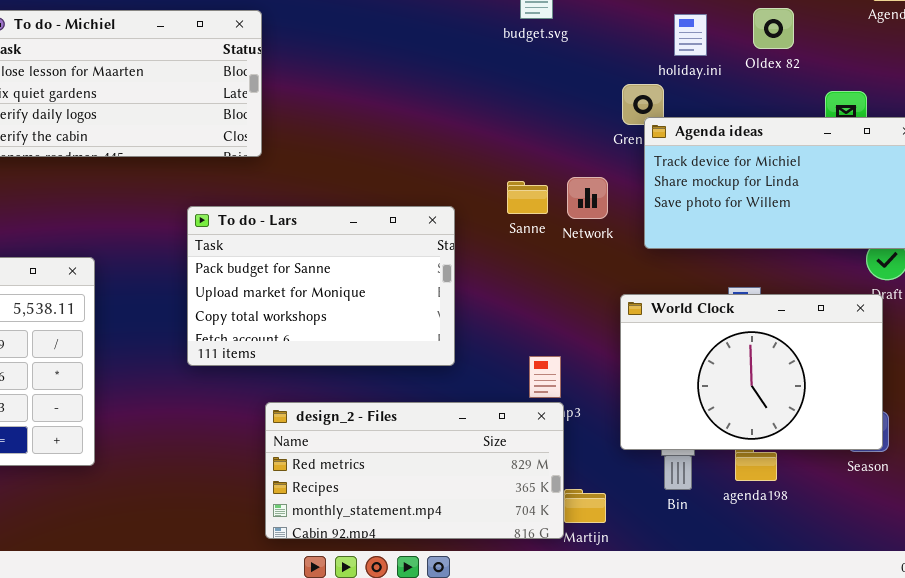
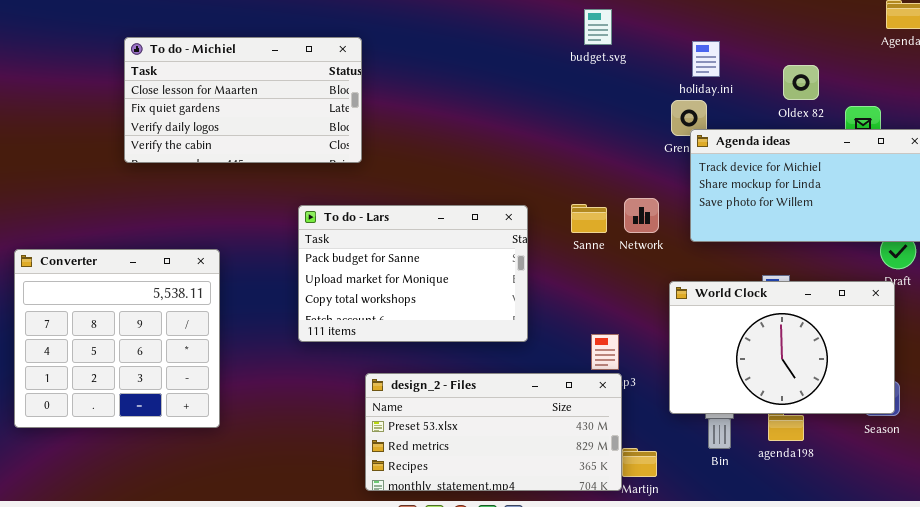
Oldex 82: [753,8,794,49] -> [783,65,819,100], moved
holiday.ini: [674,14,707,56] -> [692,41,720,77], moved
Network: [567,177,608,219] -> [624,198,659,233], moved
Sanne: [507,181,548,214] -> [571,204,607,233], moved
design_2 - Files: [265,402,564,539] -> [365,373,622,491], scrolled up 1 row

